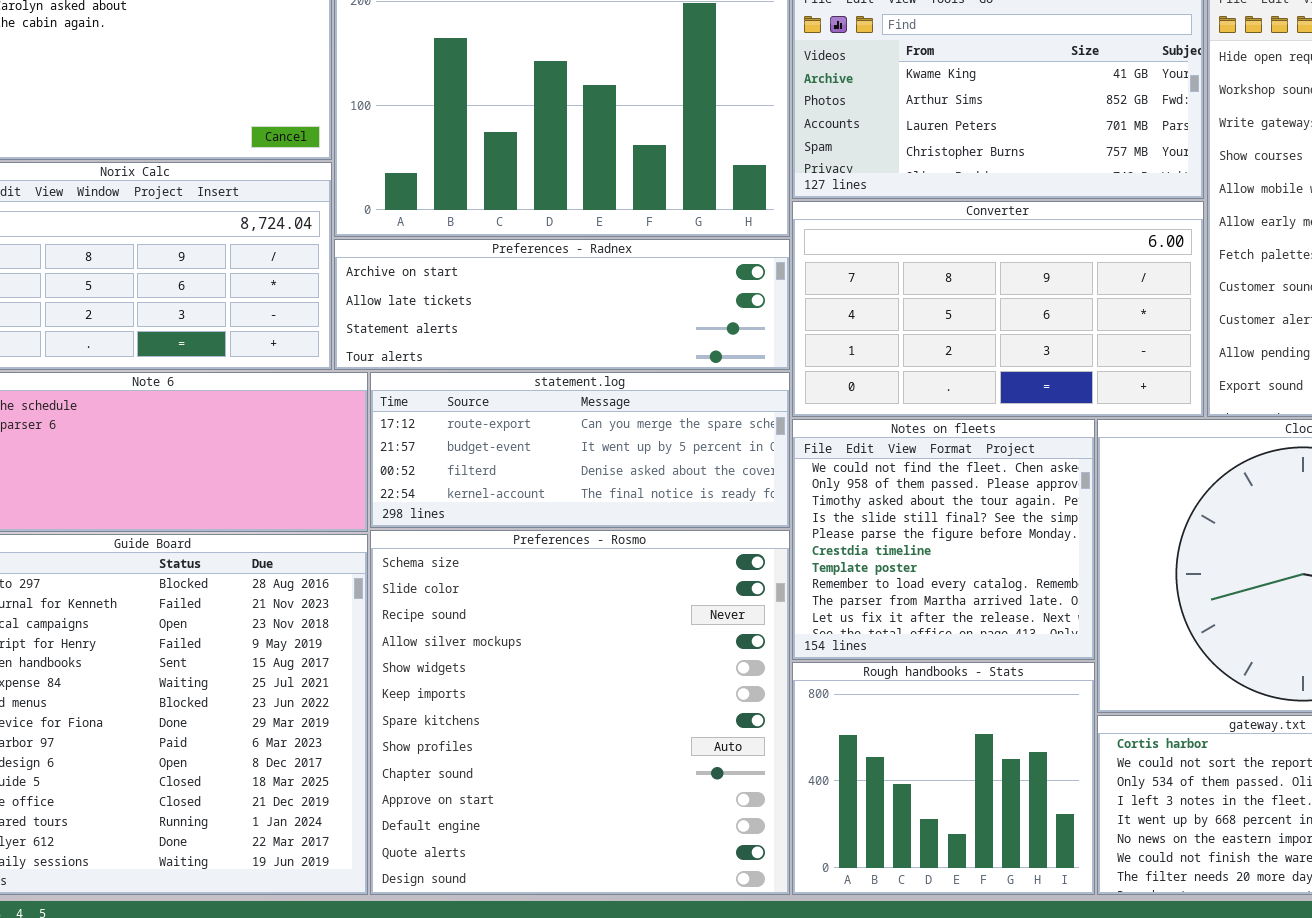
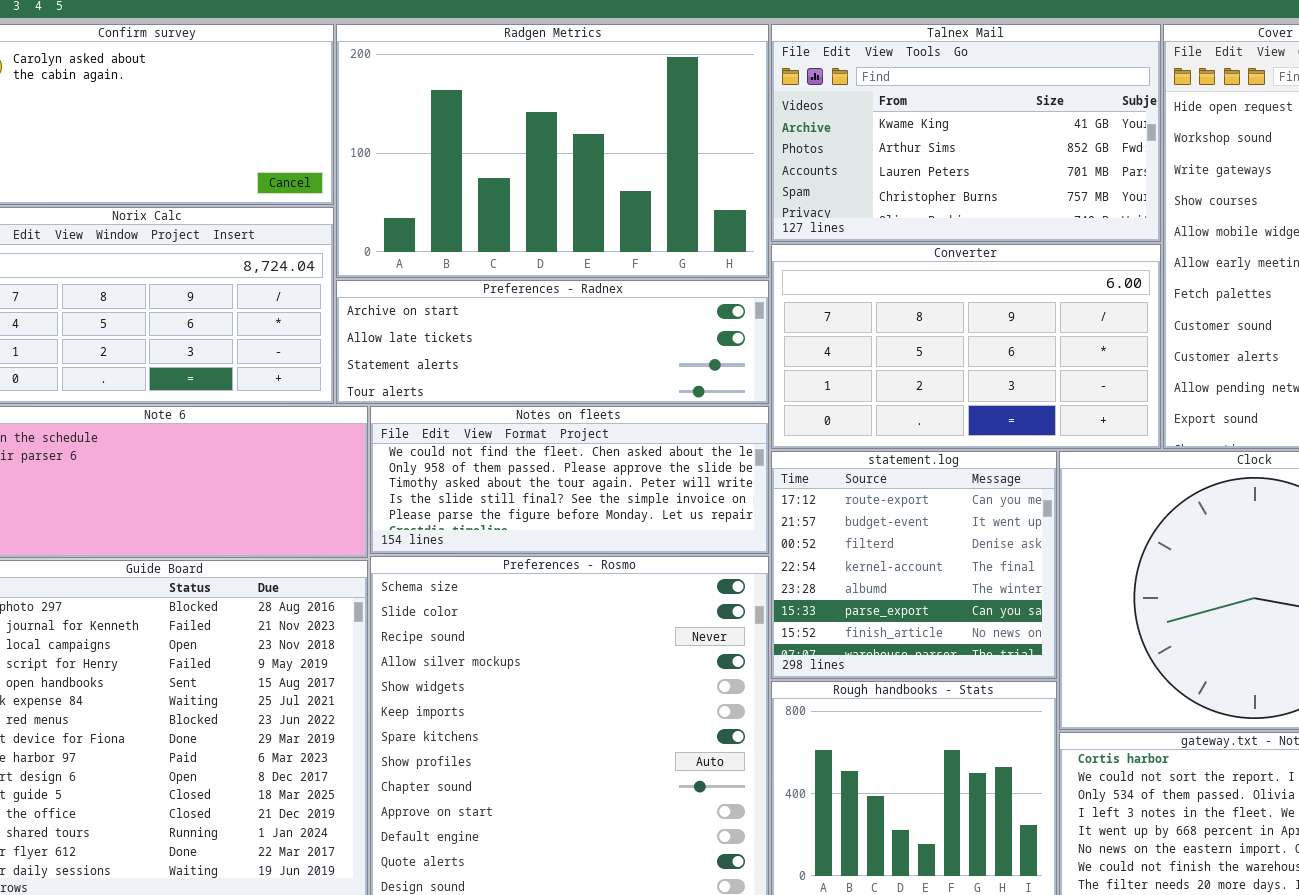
statement.log: [370,372,790,528] -> [771,451,1057,679], moved, resized
Notes on fleets: [792,419,1095,660] -> [370,406,769,554], moved, resized

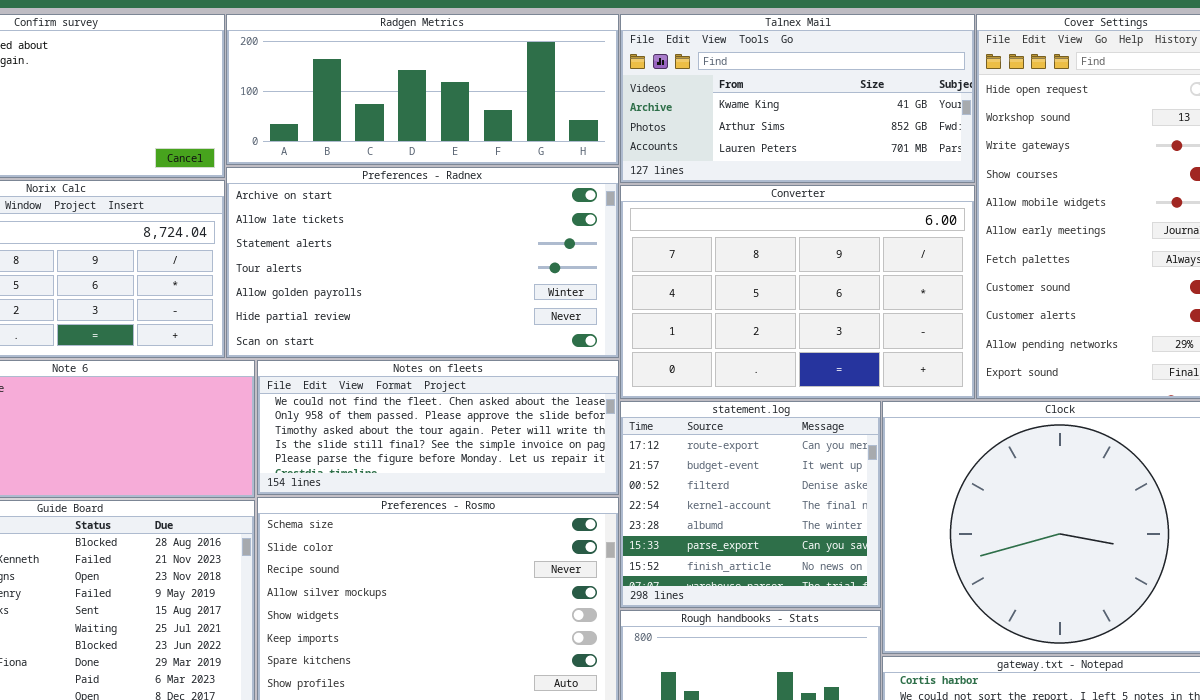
Radgen Metrics: [336,24,769,278] -> [226,14,619,165], resized
Talnex Mail: [771,24,1161,242] -> [620,14,975,183], resized
Converter: [771,244,1161,449] -> [620,185,975,399], resized
Preferences - Radnex: [336,280,769,404] -> [226,167,619,358], resized

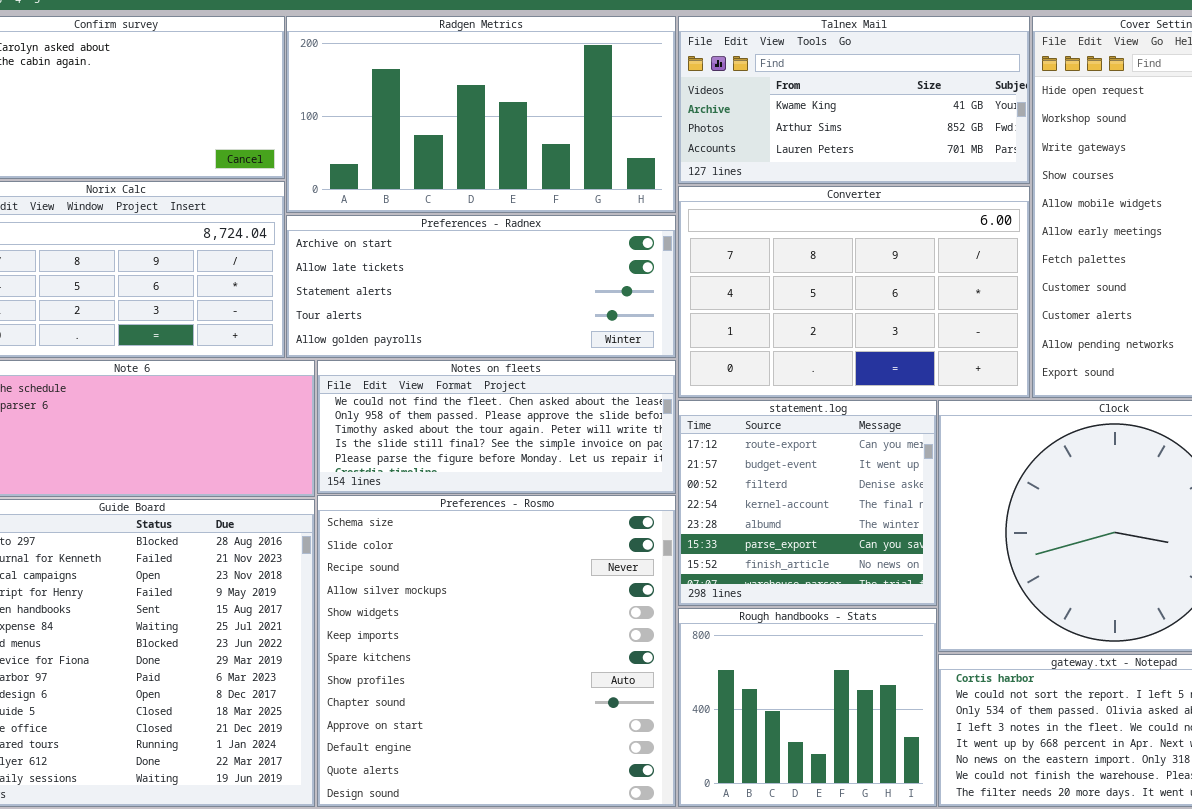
Radgen Metrics: [226,14,619,165] -> [286,16,676,213], resized
Preferences - Radnex: [226,167,619,358] -> [286,215,676,358], resized

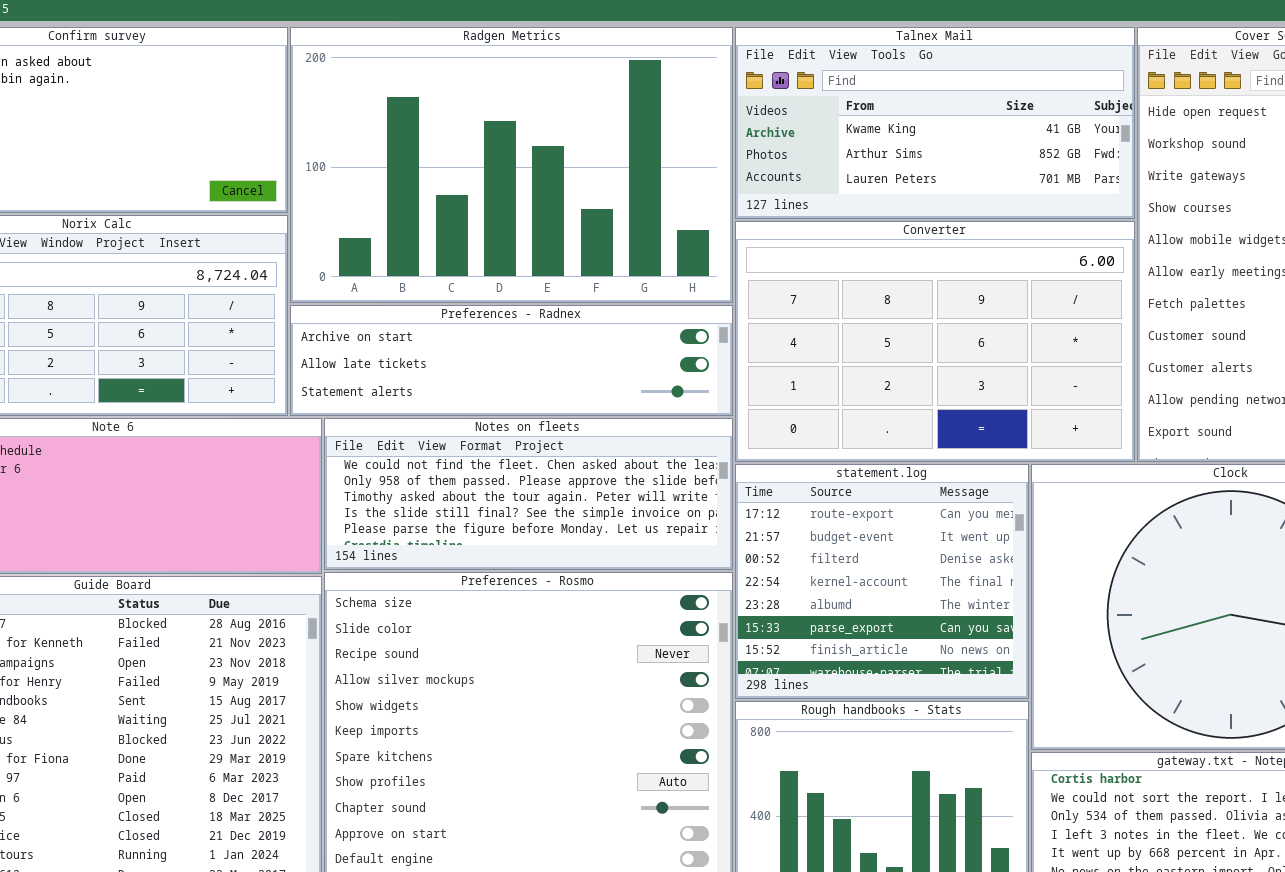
Radgen Metrics: [286,16,676,213] -> [290,27,733,303], resized
Preferences - Radnex: [286,215,676,358] -> [290,305,733,416], resized

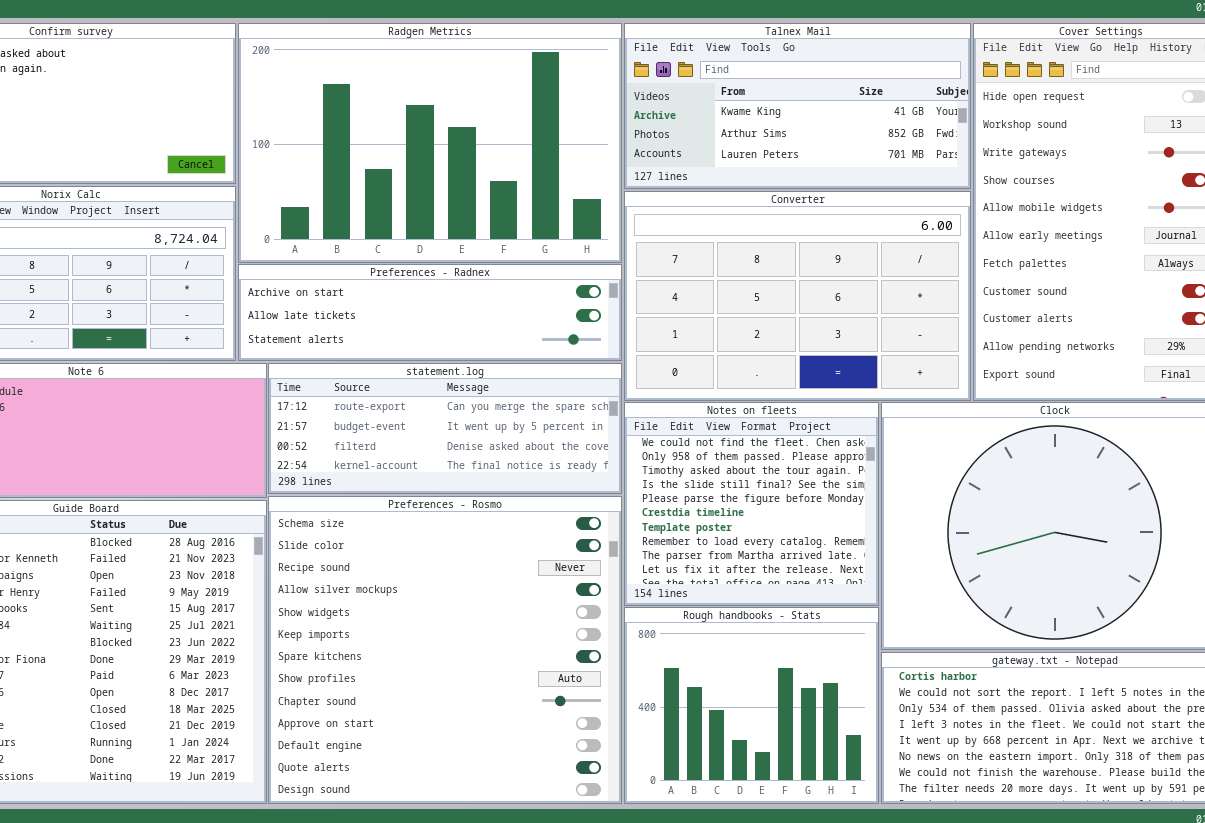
Notes on fleets: [324,418,733,570] -> [624,402,879,606], moved, resized
statement.log: [735,464,1029,699] -> [268,363,622,494], moved, resized

